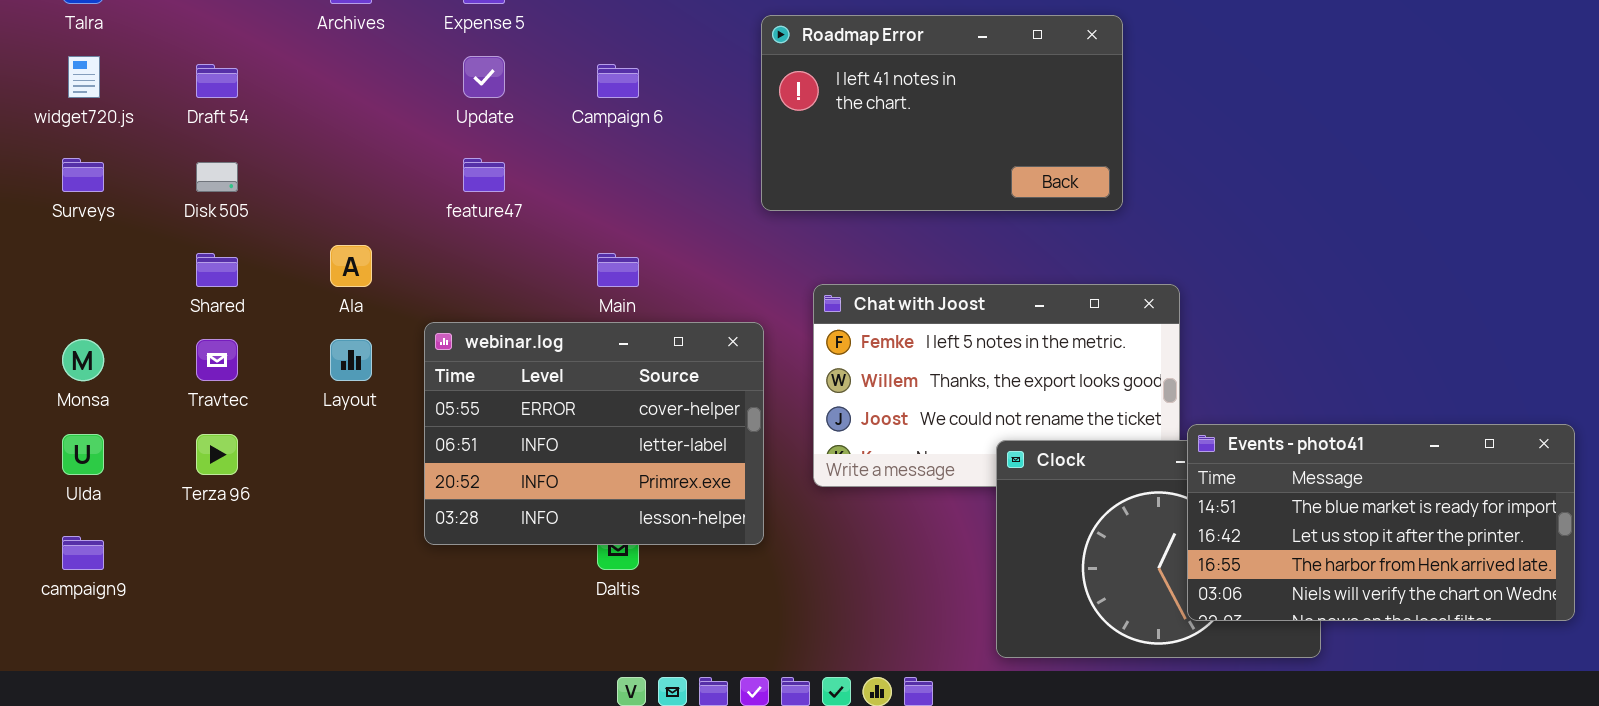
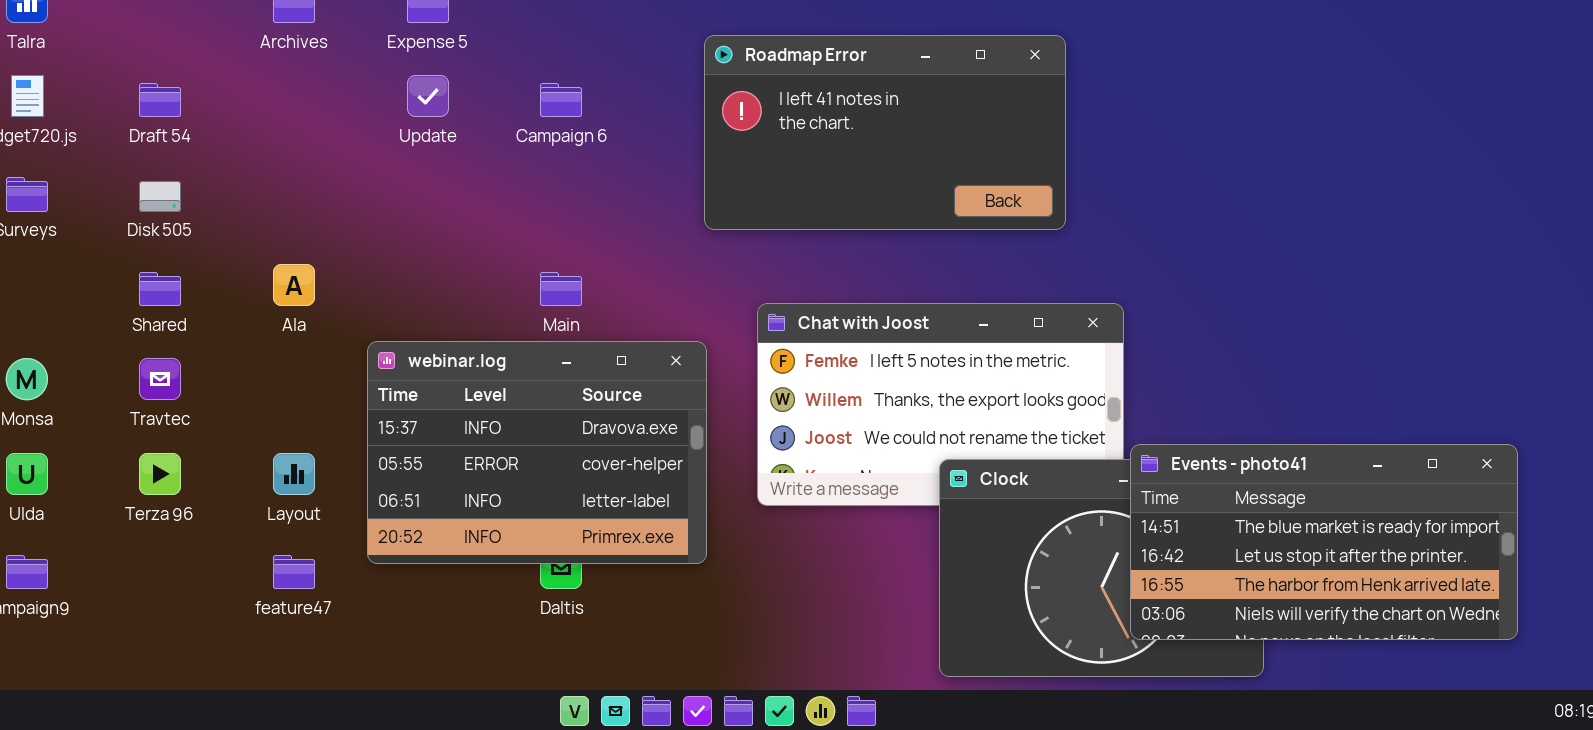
feature47: [463,158,505,192] -> [273,555,315,589], moved
webinar.log: [424,322,764,545] -> [367,341,707,564], scrolled up 1 row
Layout: [330,339,372,381] -> [273,453,315,495], moved

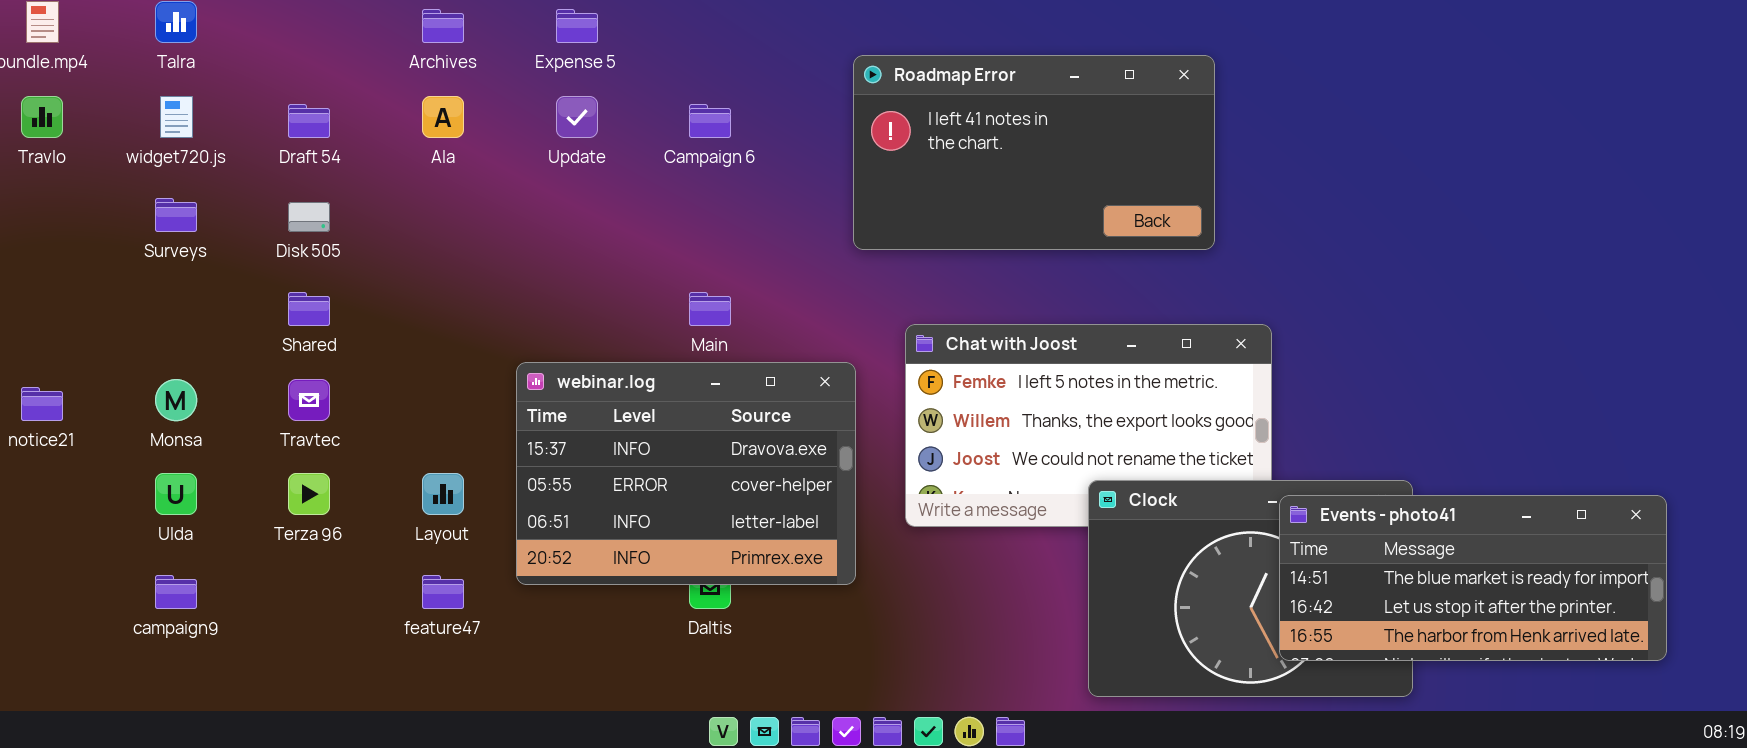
Ala: [273,264,315,306] -> [422,96,464,138], moved
Events - photo41: [1130,444,1518,640] -> [1279,495,1667,661], resized

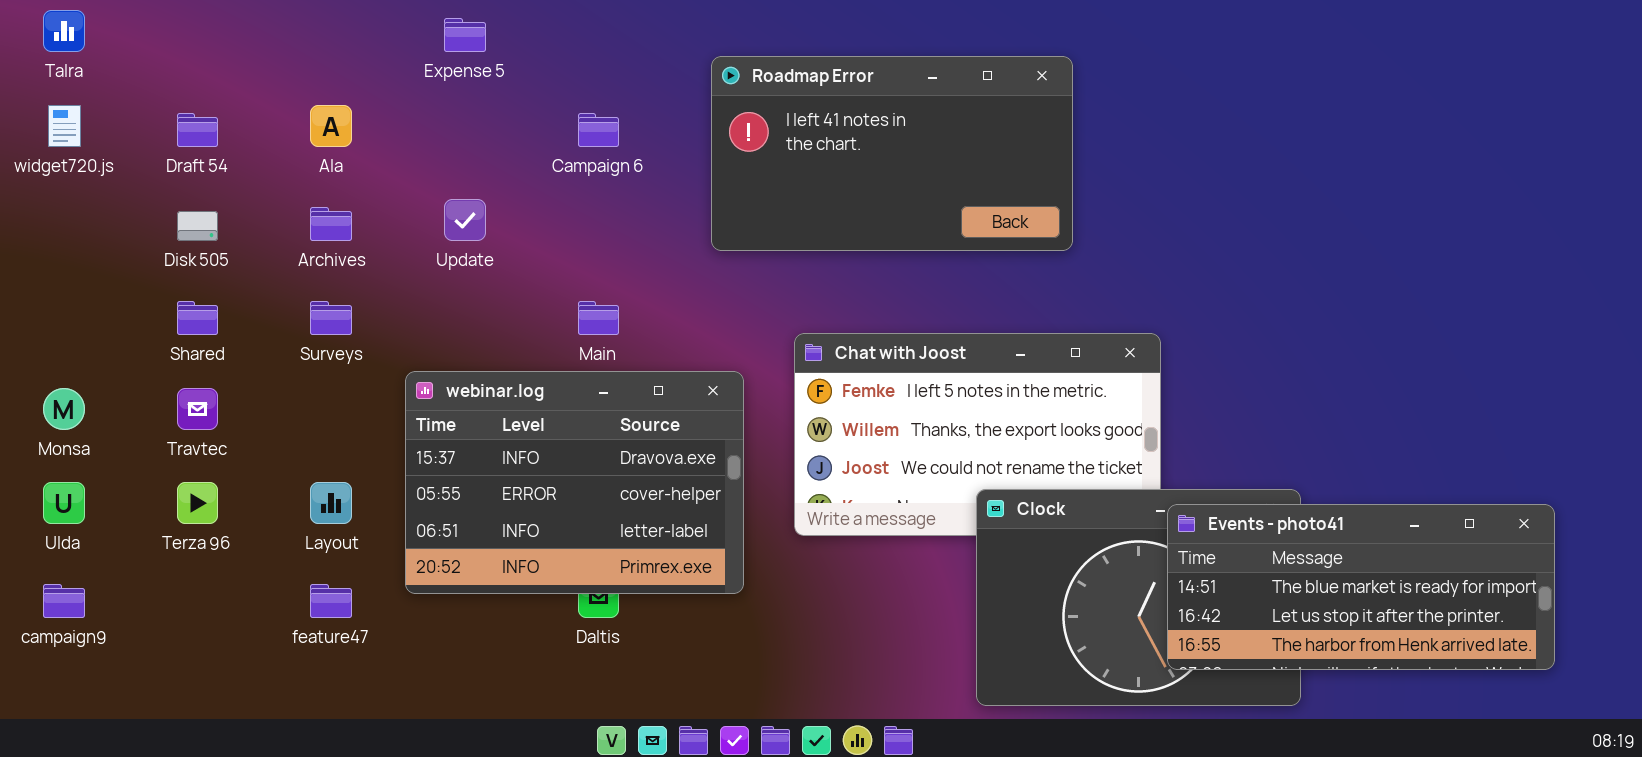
Archives: [422,9,464,43] -> [310,207,352,241], moved
Roadmap Error: [853,55,1215,250] -> [711,56,1073,251], moved
Update: [556,96,598,138] -> [444,199,486,241], moved
Surveys: [155,198,197,232] -> [310,301,352,335], moved

